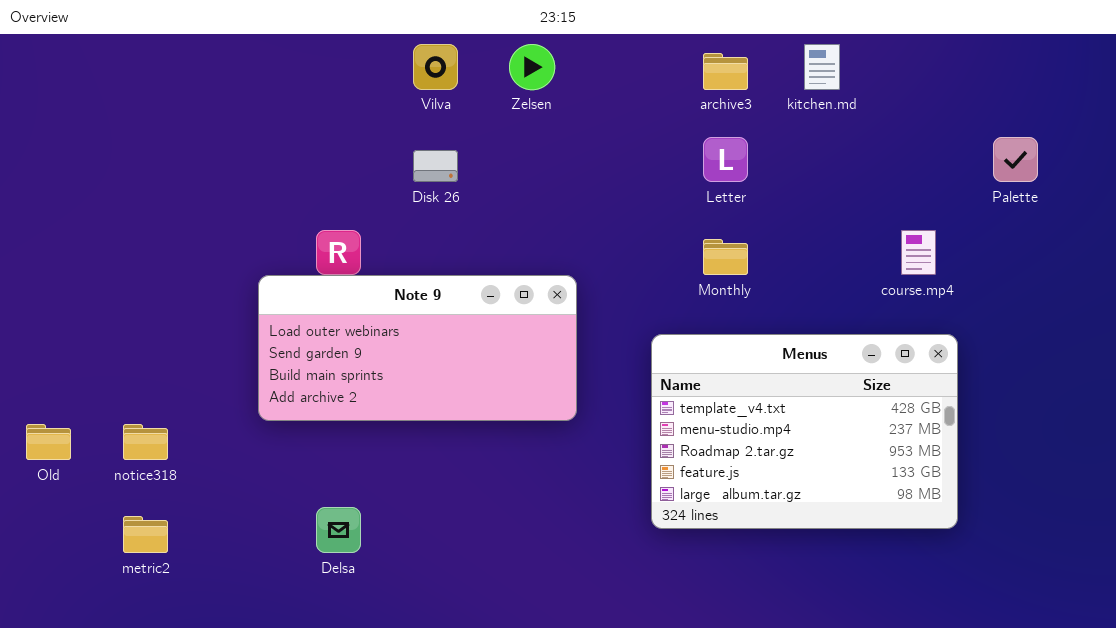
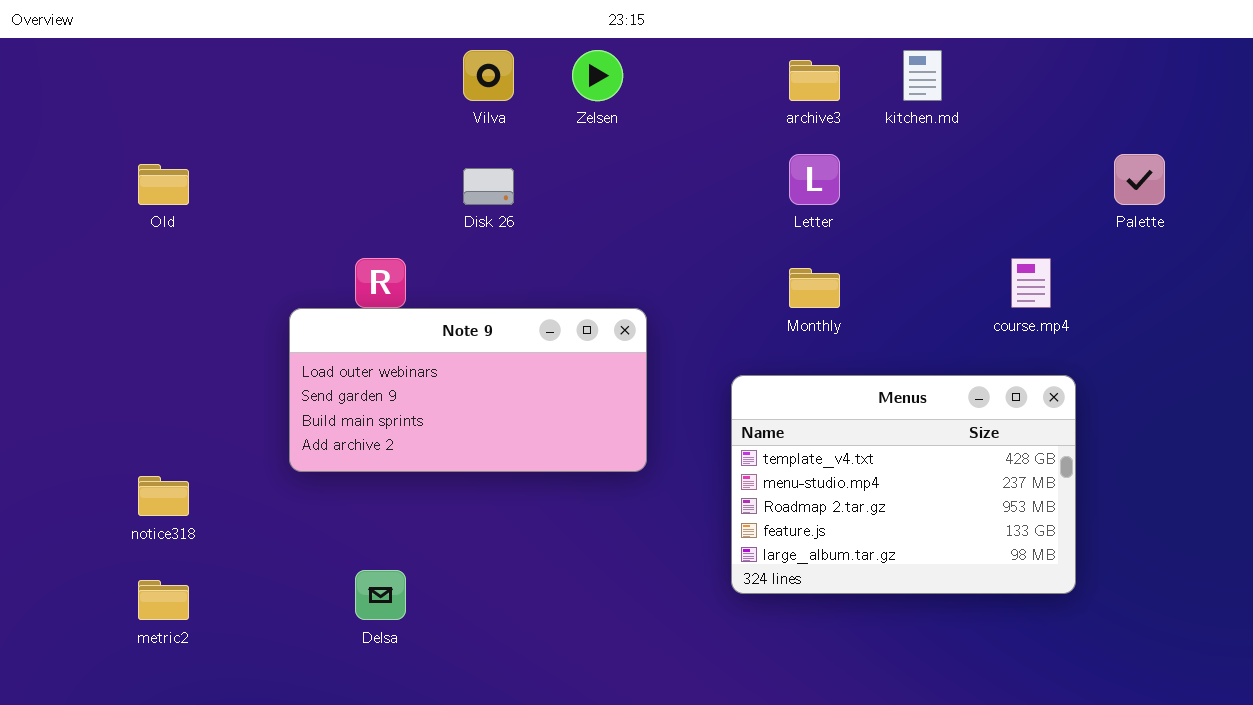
Old: [26,424,71,460] -> [138,164,189,205], moved

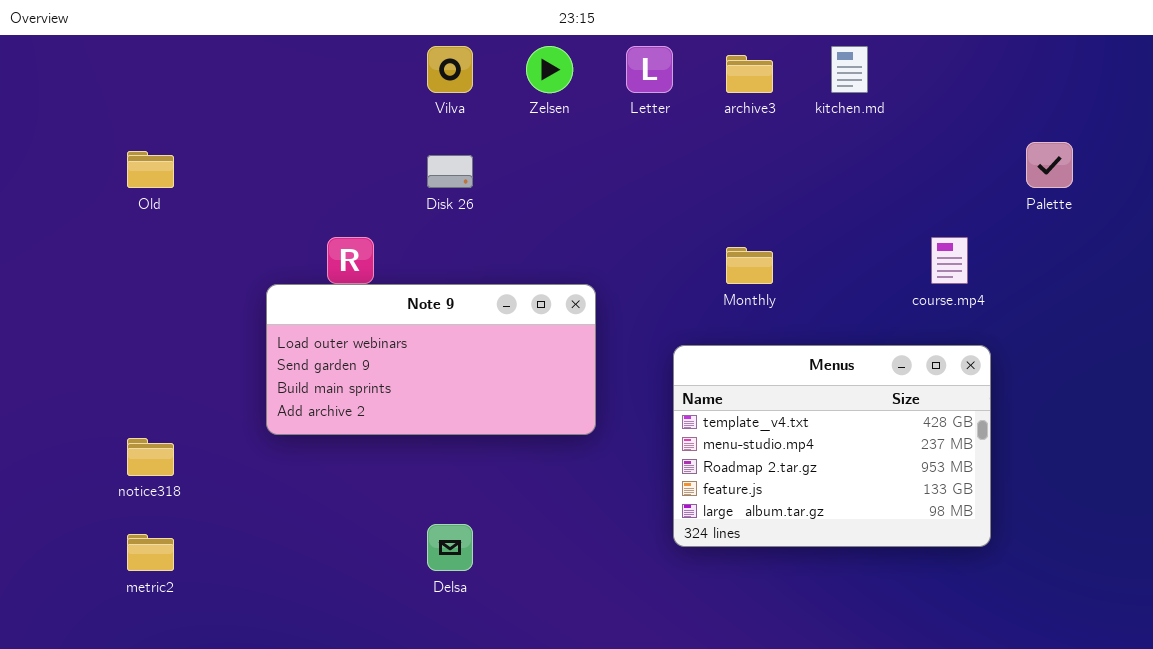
Letter: [789,154,840,205] -> [626,46,673,93], moved
Delsa: [355,570,406,620] -> [427,524,473,571], moved

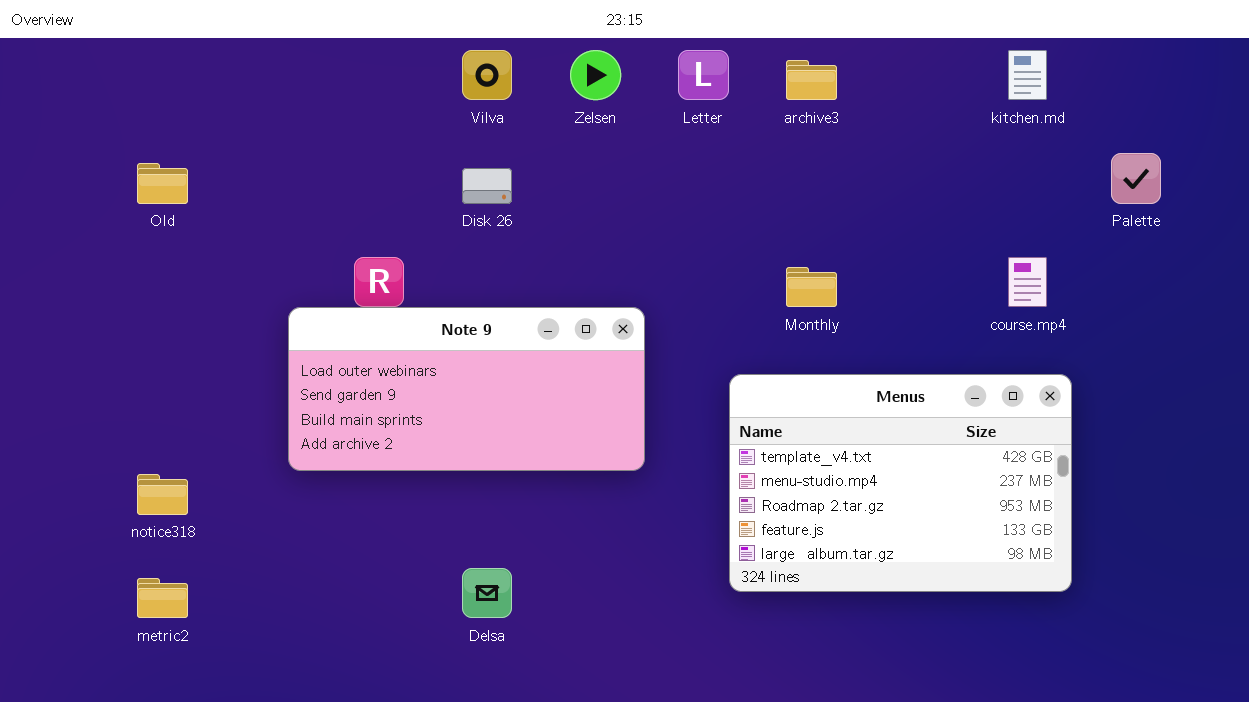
kitchen.md: [831,46,868,93] -> [1008,50,1047,100], moved

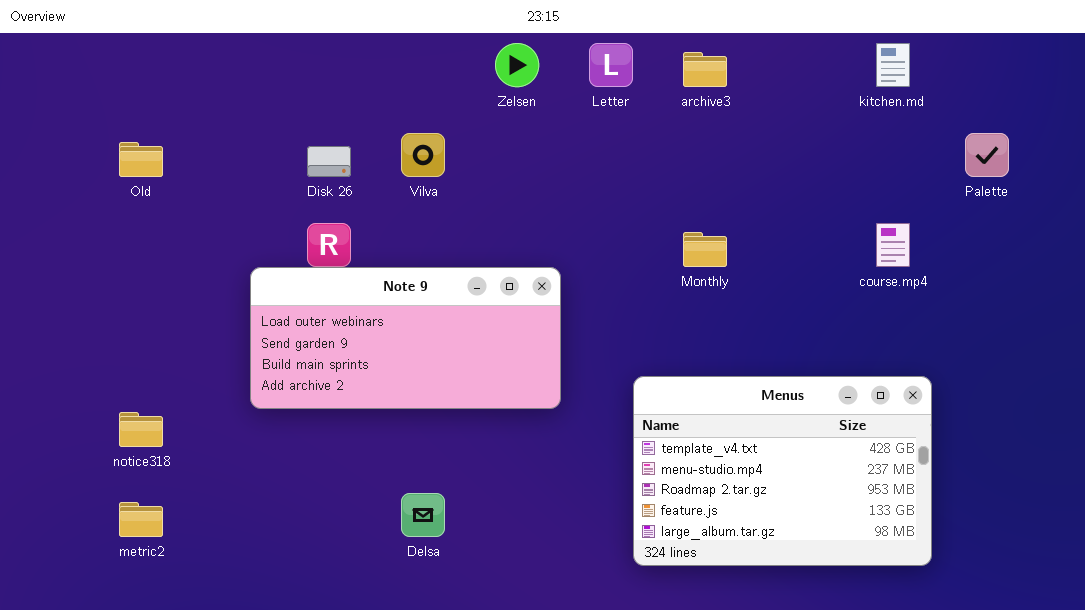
Vilva: [462,50,512,100] -> [401,133,445,177], moved
Disk 26: [462,168,512,204] -> [307,146,351,177], moved
Menus: [729,374,1072,592] -> [633,376,932,566], moved

